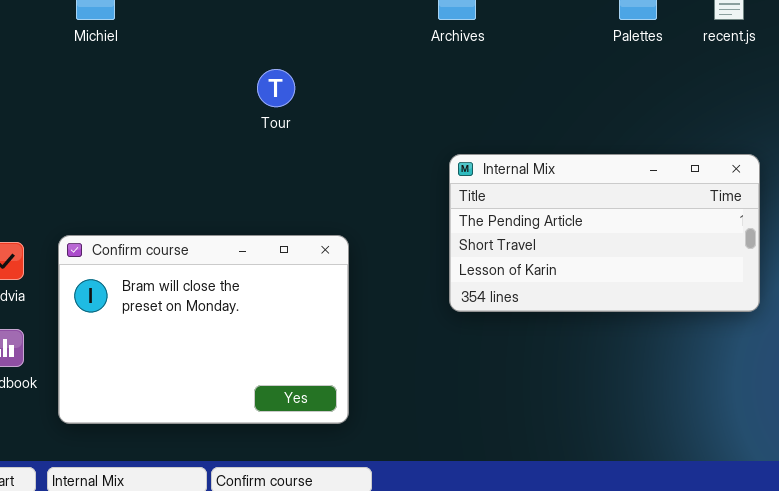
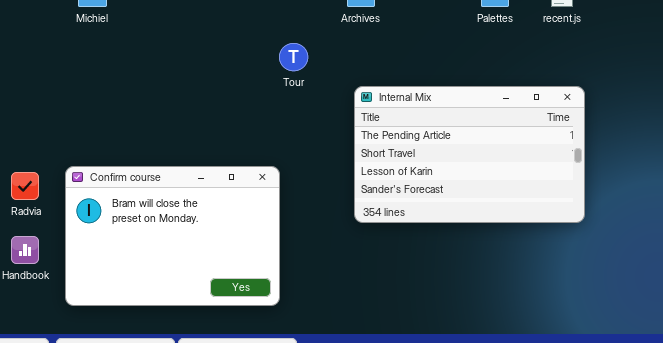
Tour: [257,69,295,107] -> [279,43,308,71], moved
Internal Mix: [449,154,760,312] -> [354,86,585,223], resized

